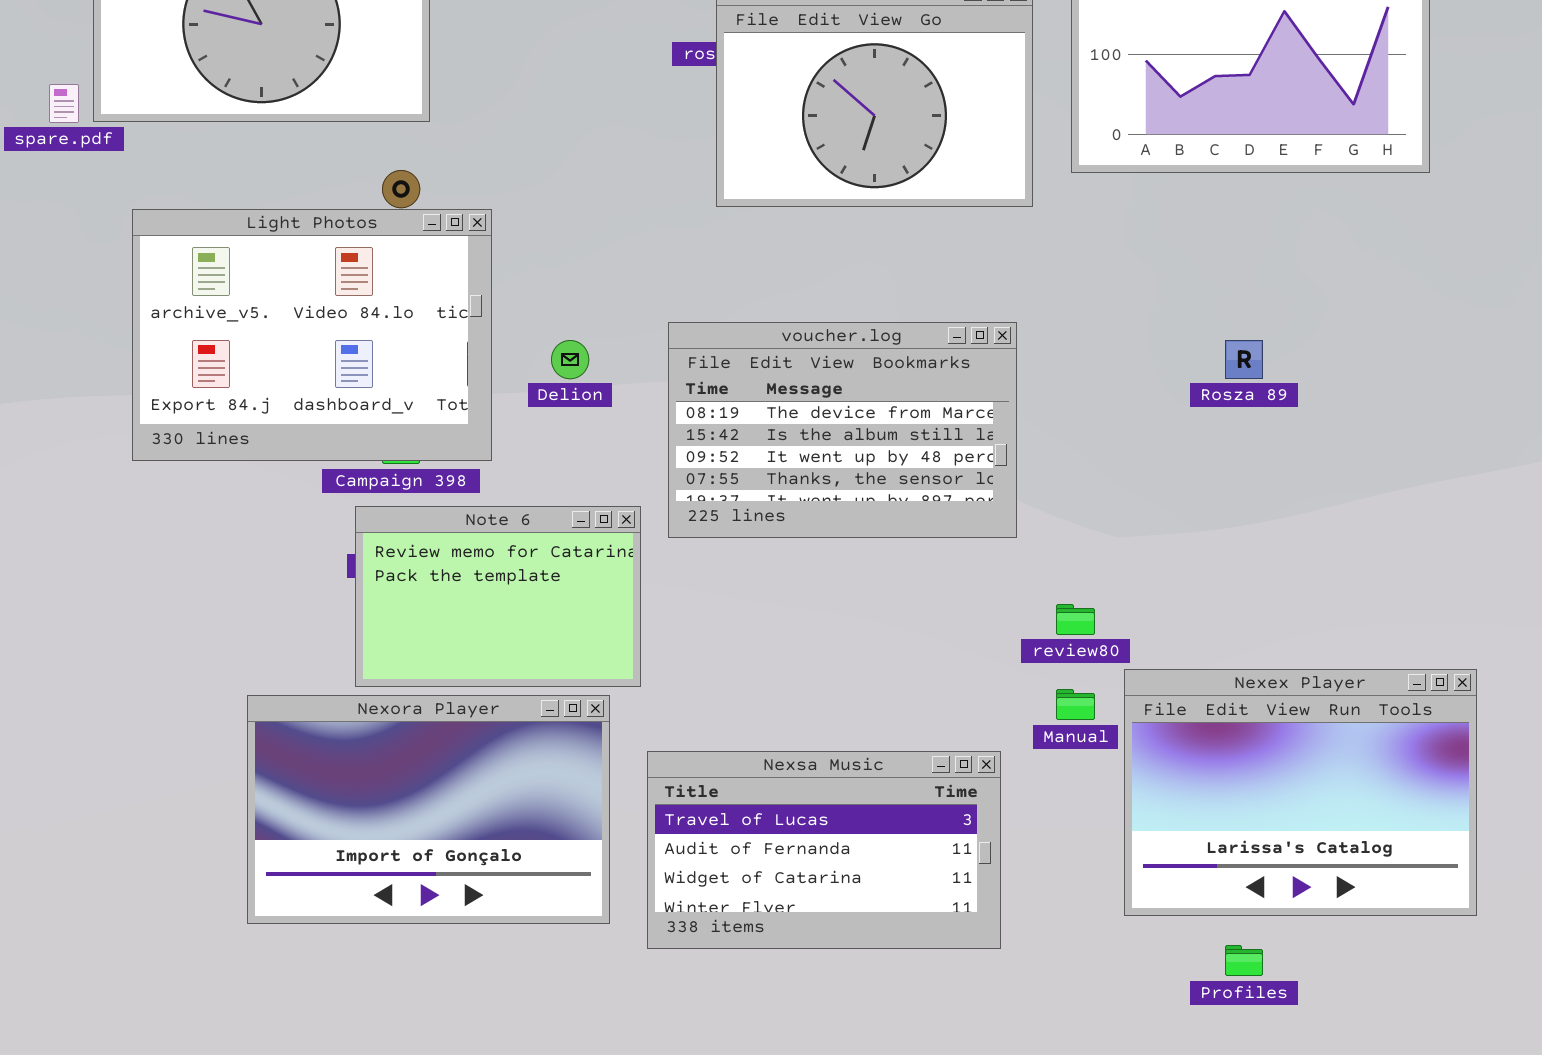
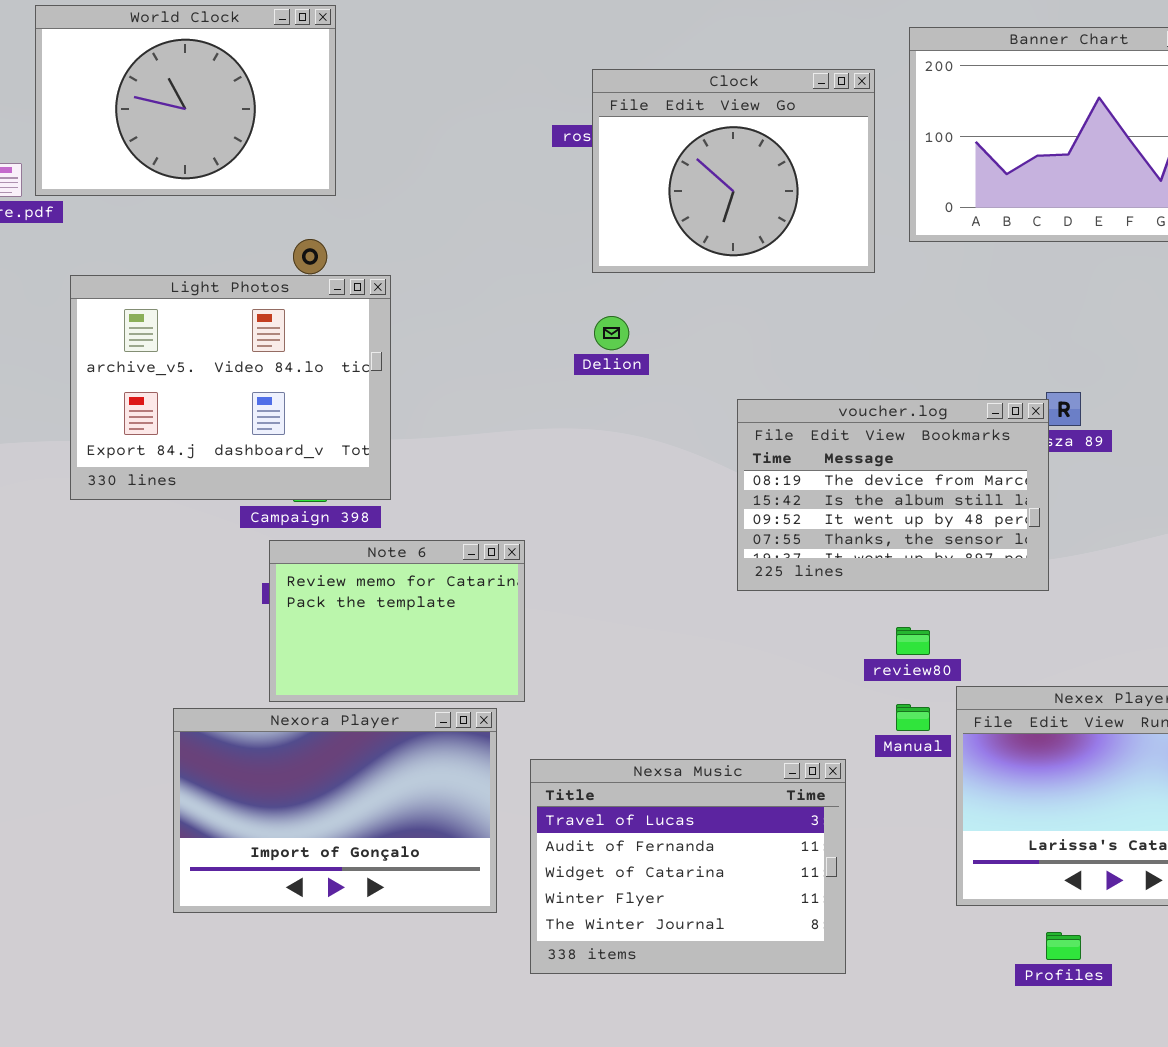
voucher.log: [668,322,1017,538] -> [737,399,1049,591], moved
Delion: [551,340,589,379] -> [594,316,629,350], moved
Nexsa Music: [647,751,1001,949] -> [530,759,846,974], resized

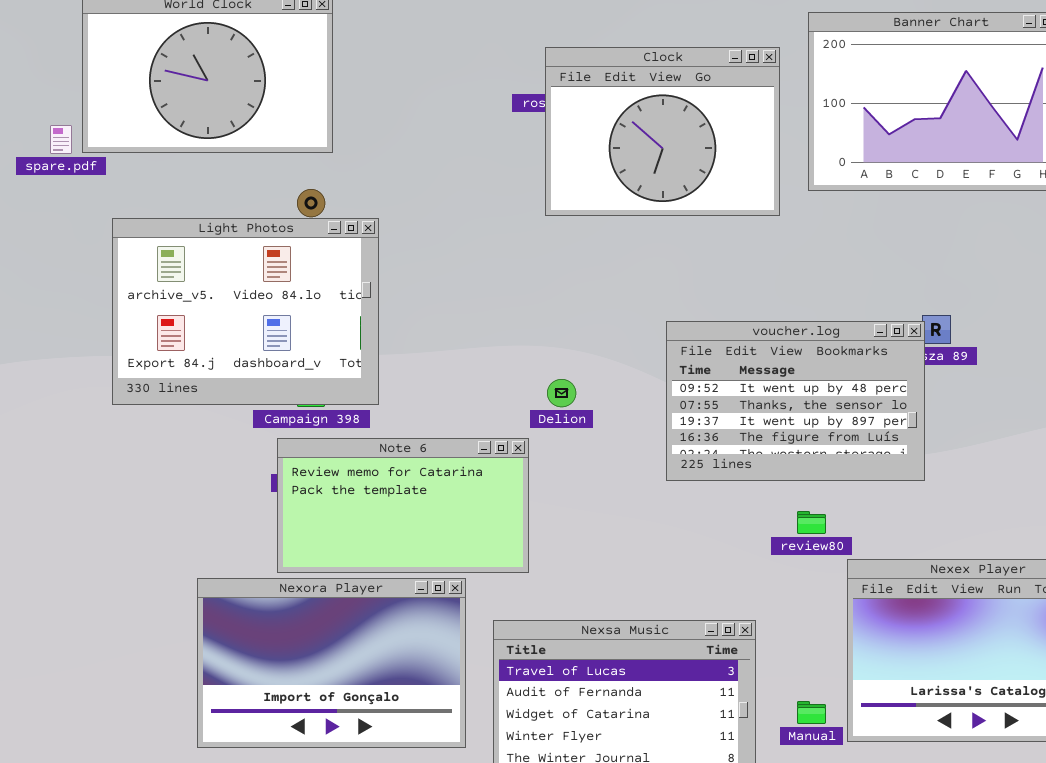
Delion: [594,316,629,350] -> [547,379,576,407], moved
voucher.log: [737,399,1049,591] -> [666,321,925,481], scrolled down 2 rows
Note 6: [269,540,525,702] -> [277,438,529,573], resized
Manual: [896,704,930,731] -> [797,701,826,724], moved

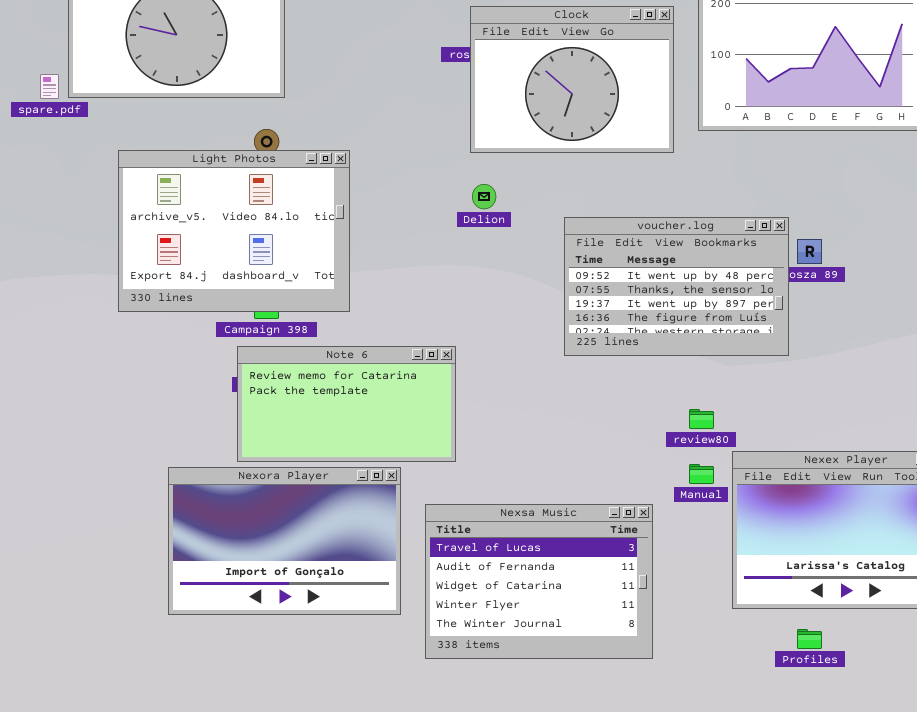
Light Photos: [112,218,379,405] -> [118,150,350,312], moved
voucher.log: [666,321,925,481] -> [564,217,789,356], moved
Delion: [547,379,576,407] -> [472,184,496,209], moved
Manual: [797,701,826,724] -> [689,464,714,484], moved

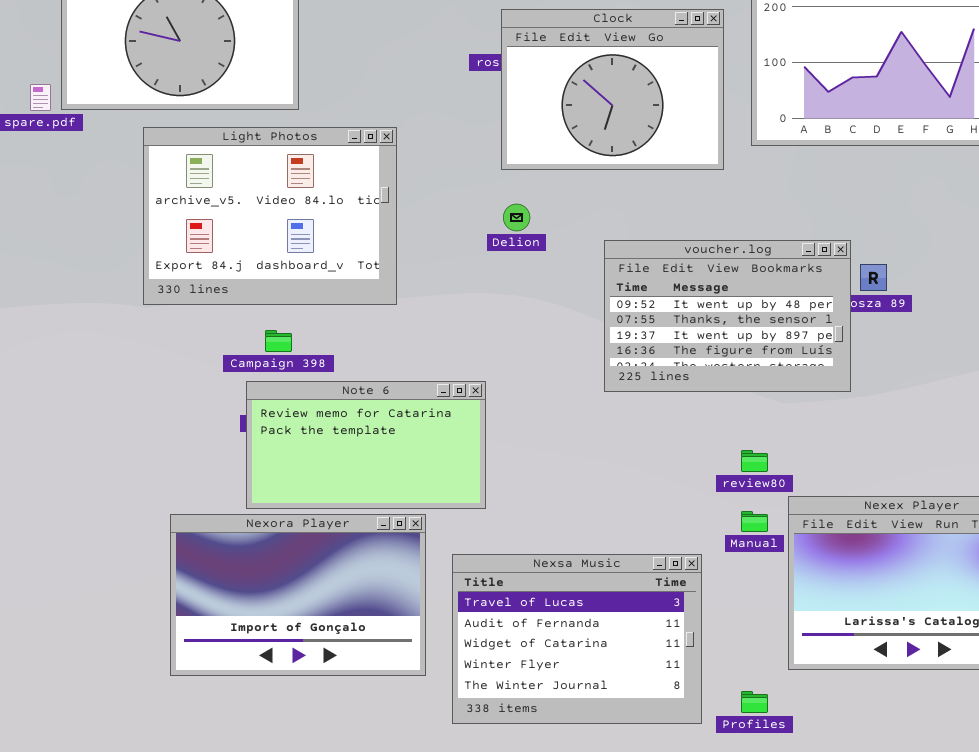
Light Photos: [118,150,350,312] -> [143,127,397,305], moved
Profiles: [797,629,822,649] -> [741,691,768,713], moved

